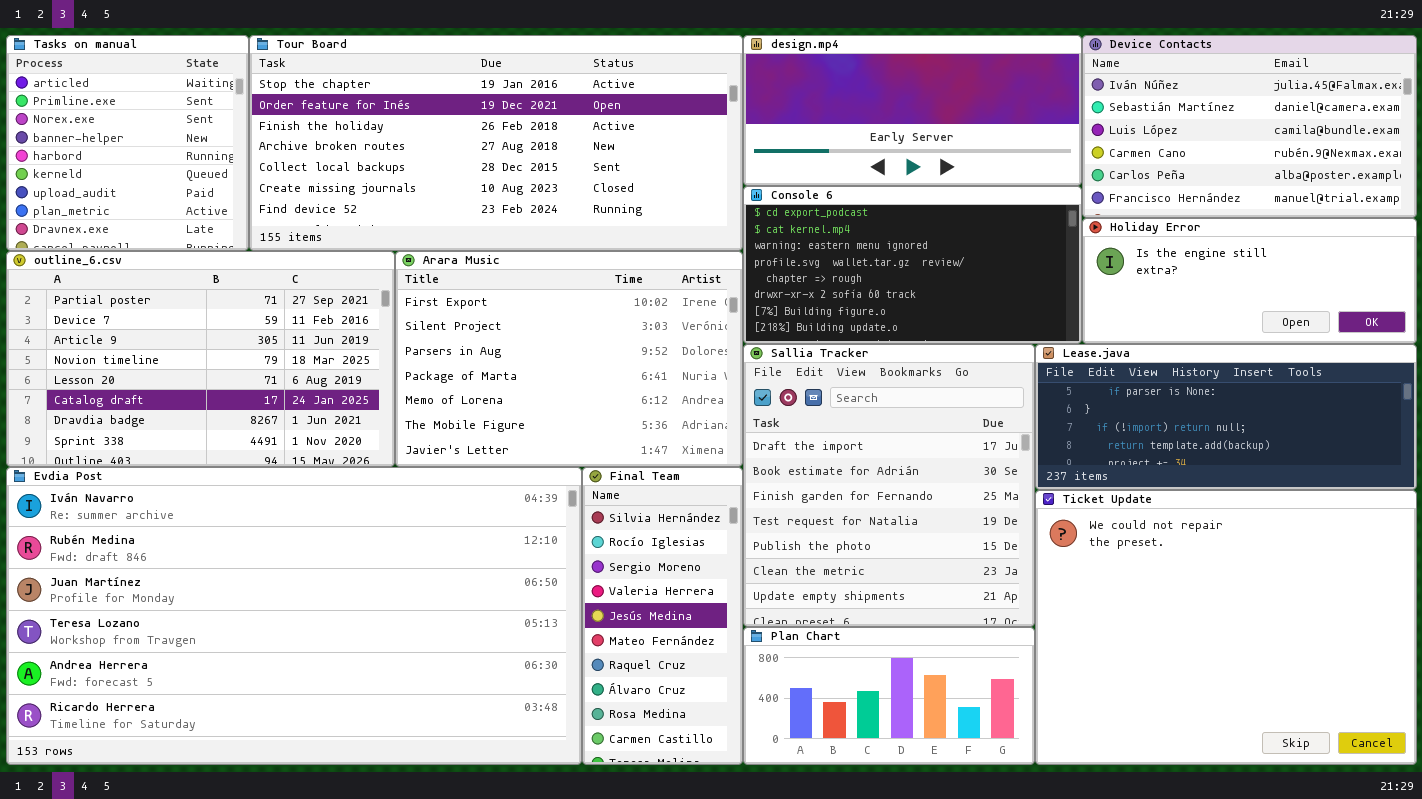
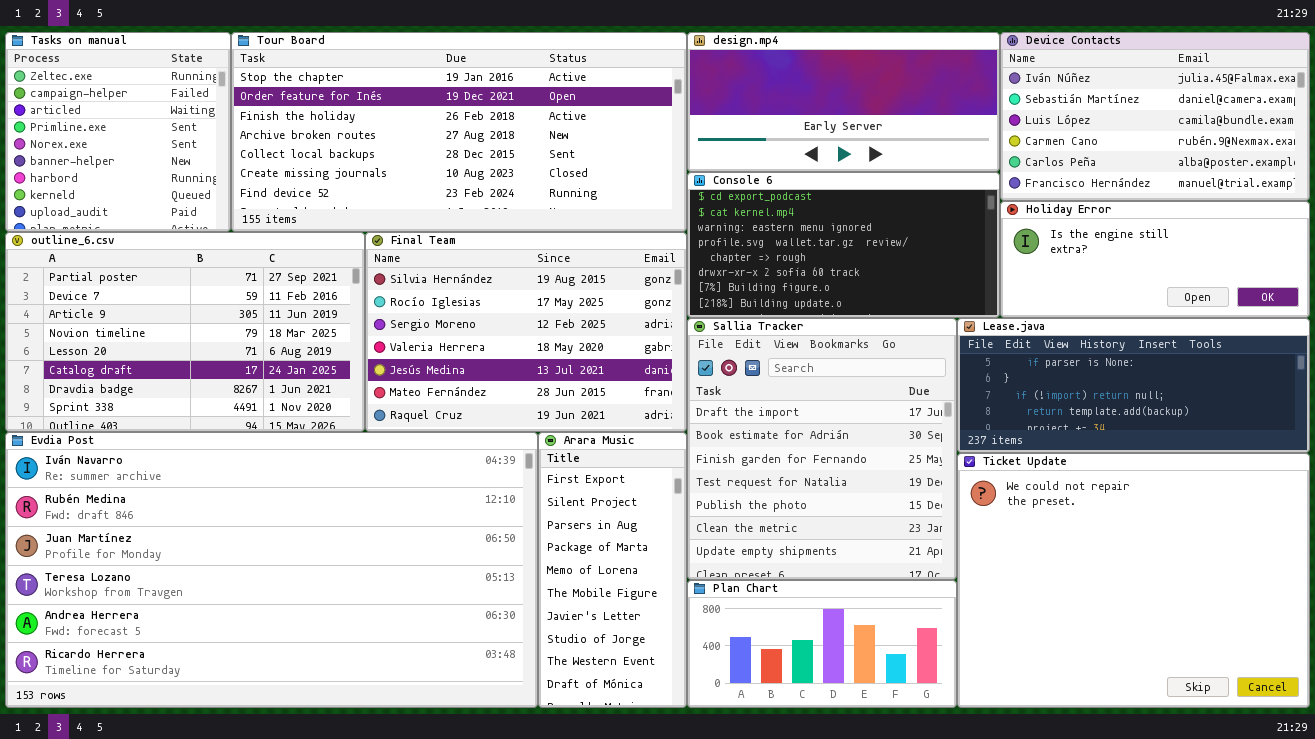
Tasks on manual: [6,35,249,251] -> [5,32,231,232], scrolled up 2 rows
Arara Music: [395,251,743,467] -> [538,432,687,708], moved, resized
Final Team: [582,467,743,765] -> [365,232,687,432], moved, resized

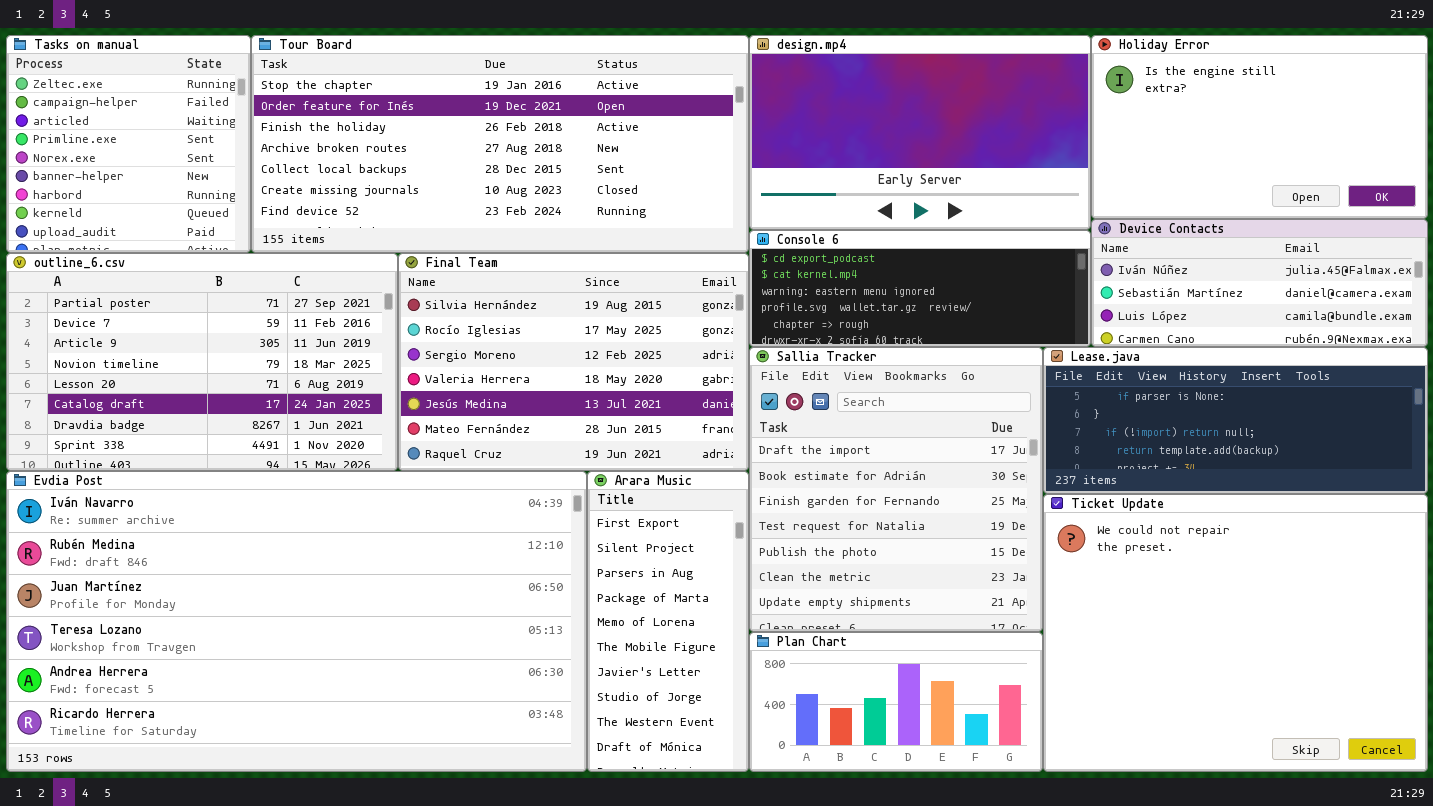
design.mp4: [687,32,1000,172] -> [749,35,1091,230], resized
Device Contacts: [1000,32,1310,201] -> [1091,219,1428,347], moved, resized
Console 6: [687,172,1000,318] -> [749,230,1091,347], resized
Holiday Error: [1000,201,1310,318] -> [1091,35,1428,219], moved, resized

